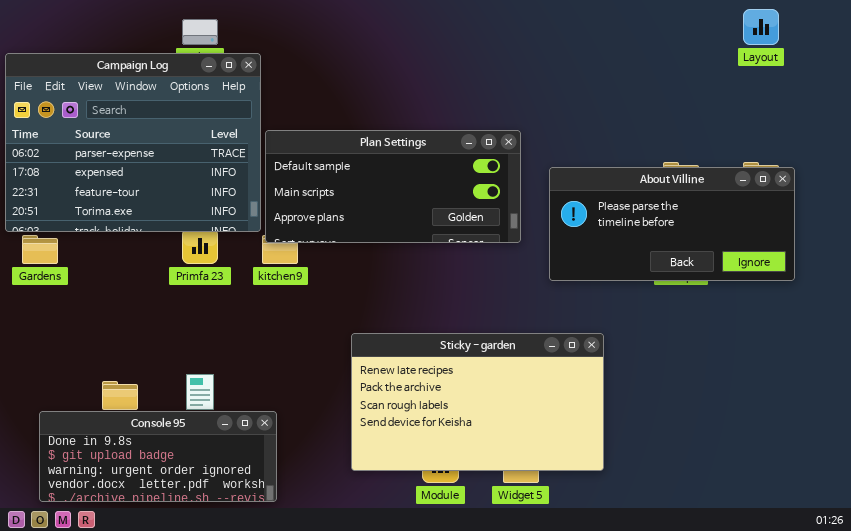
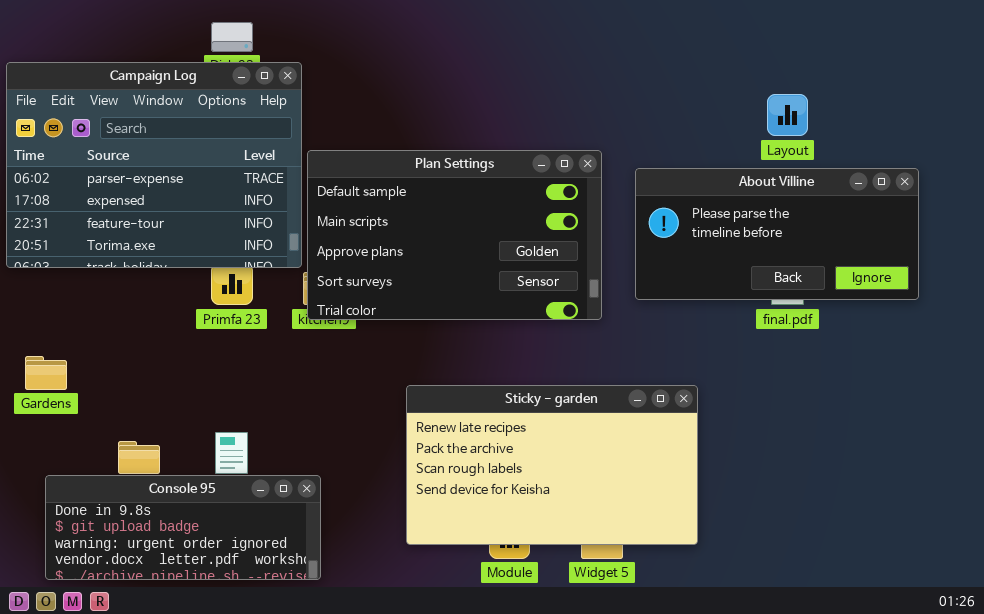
Layout: [743,9,779,45] -> [767,94,808,136], moved
Plan Settings: [265,130,521,243] -> [307,150,602,320], resized
About Villine: [549,167,795,281] -> [635,168,919,300], moved
Gardens: [22,235,58,264] -> [25,356,67,390], moved

